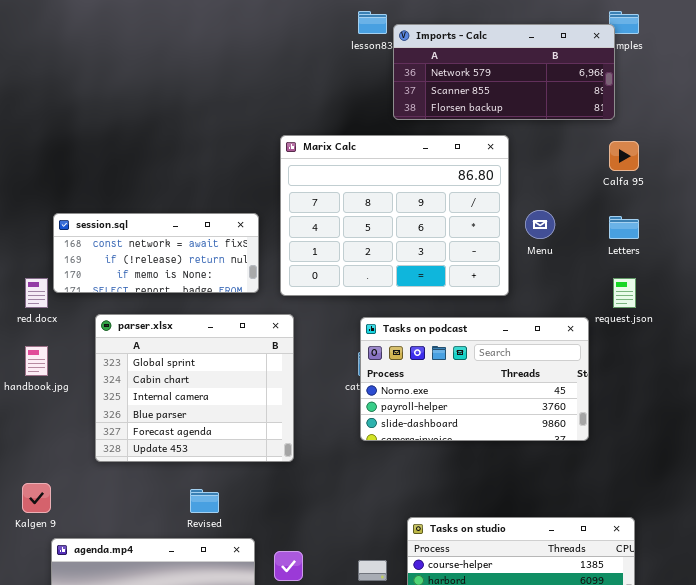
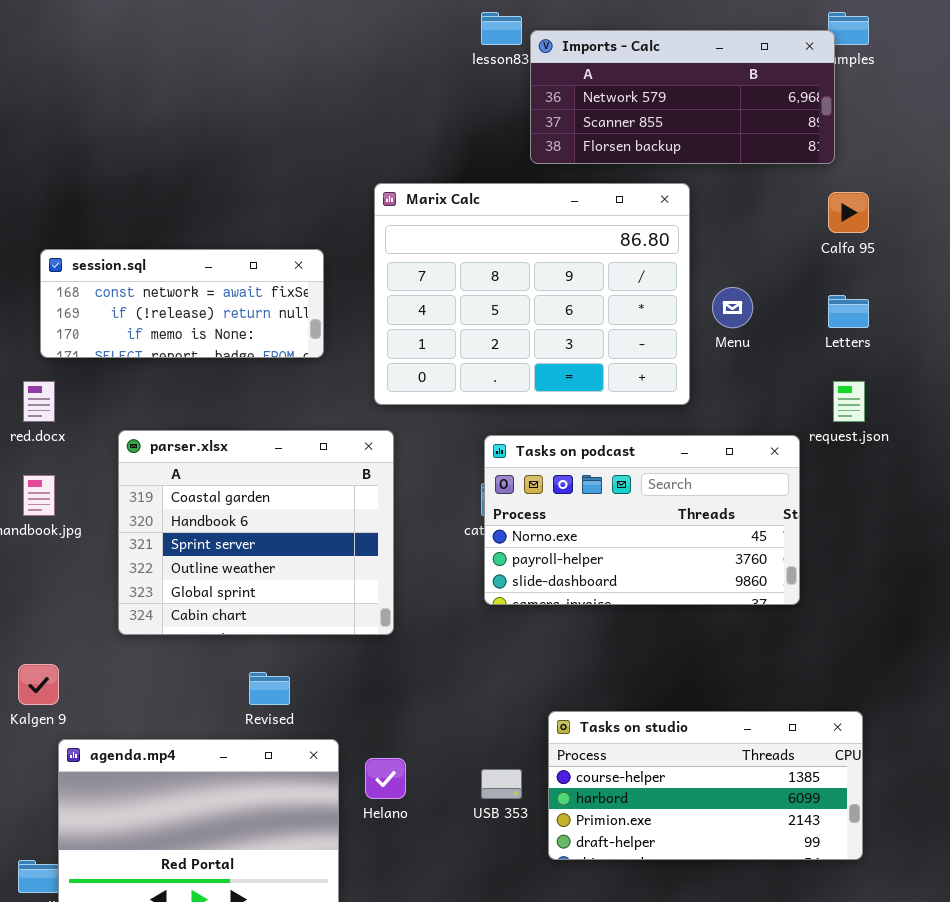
session.sql: [53,213,259,293] -> [40,249,324,358], moved
parser.xlsx: [95,314,294,462] -> [118,430,394,635], scrolled up 4 rows

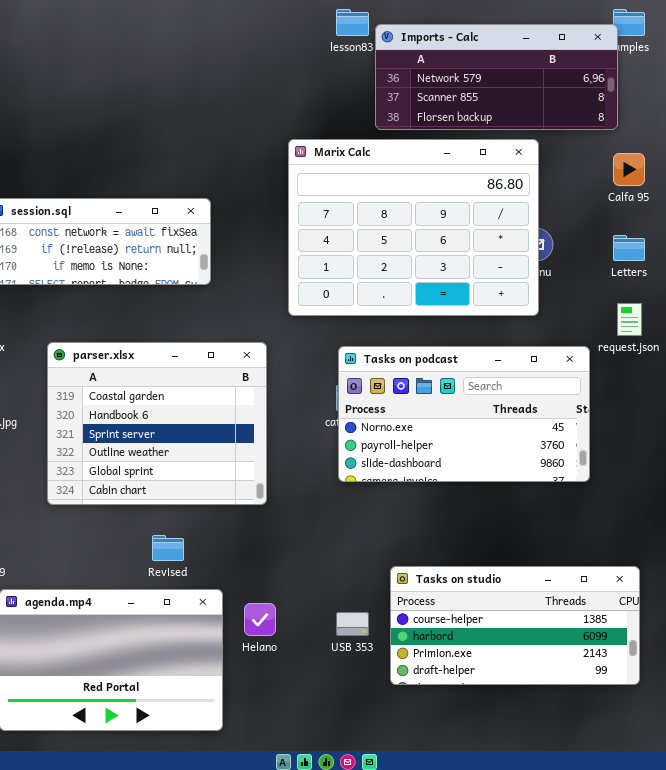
Marix Calc: [374,183,690,405] -> [288,139,539,316], moved

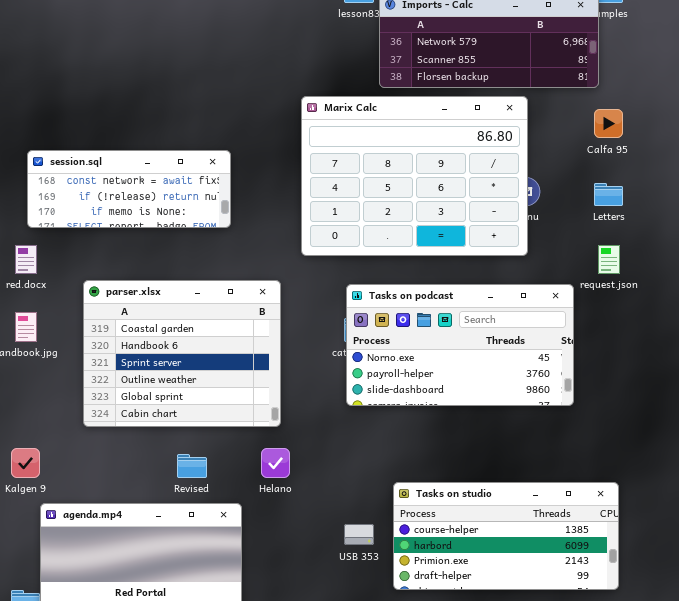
Helano: [244,603,276,636] -> [261,448,290,478], moved

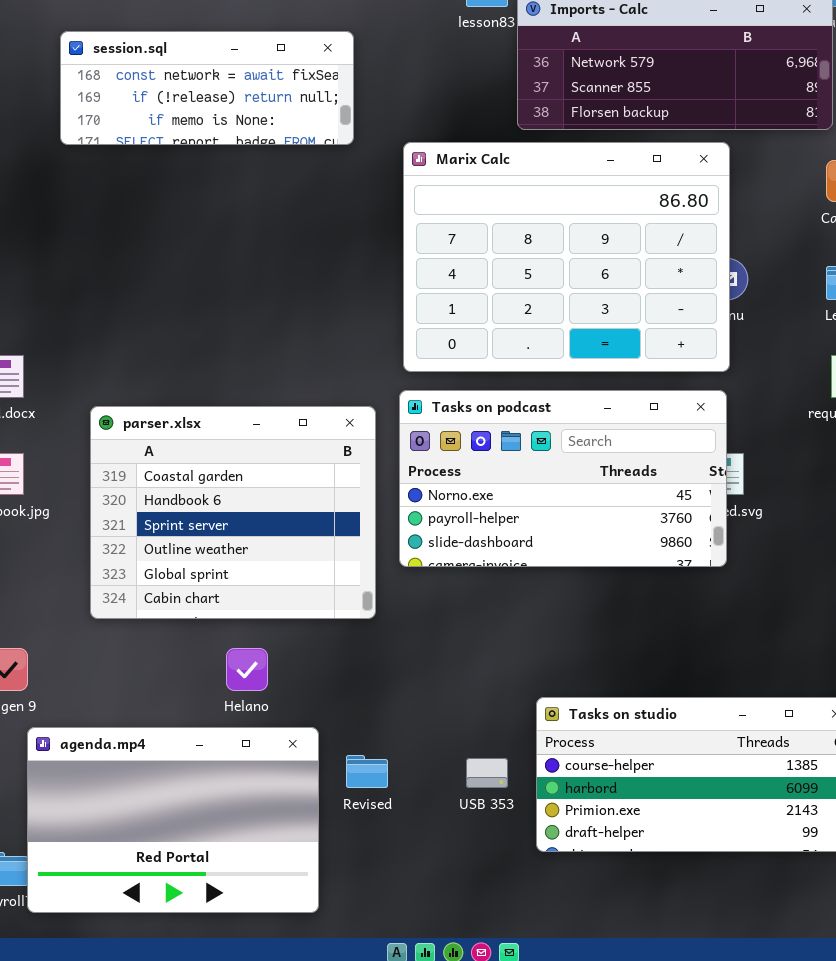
session.sql: [27,150,231,228] -> [60,31,354,145], moved
Tasks on podcast: [346,284,574,406] -> [399,390,727,567], moved
Helano: [261,448,290,478] -> [226,648,268,691], moved
Revised: [177,454,207,478] -> [346,755,388,788], moved

